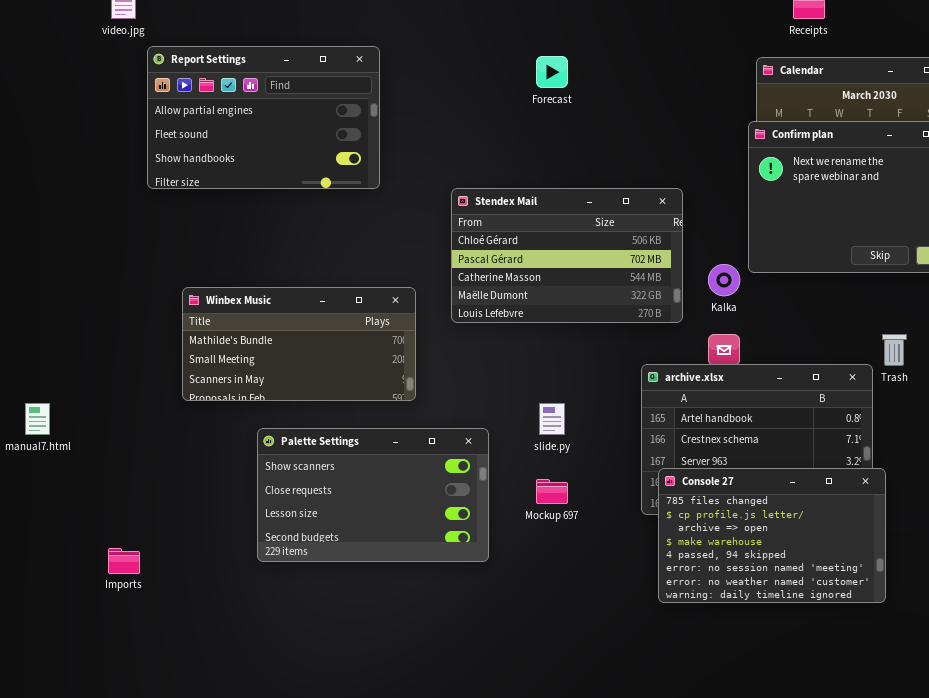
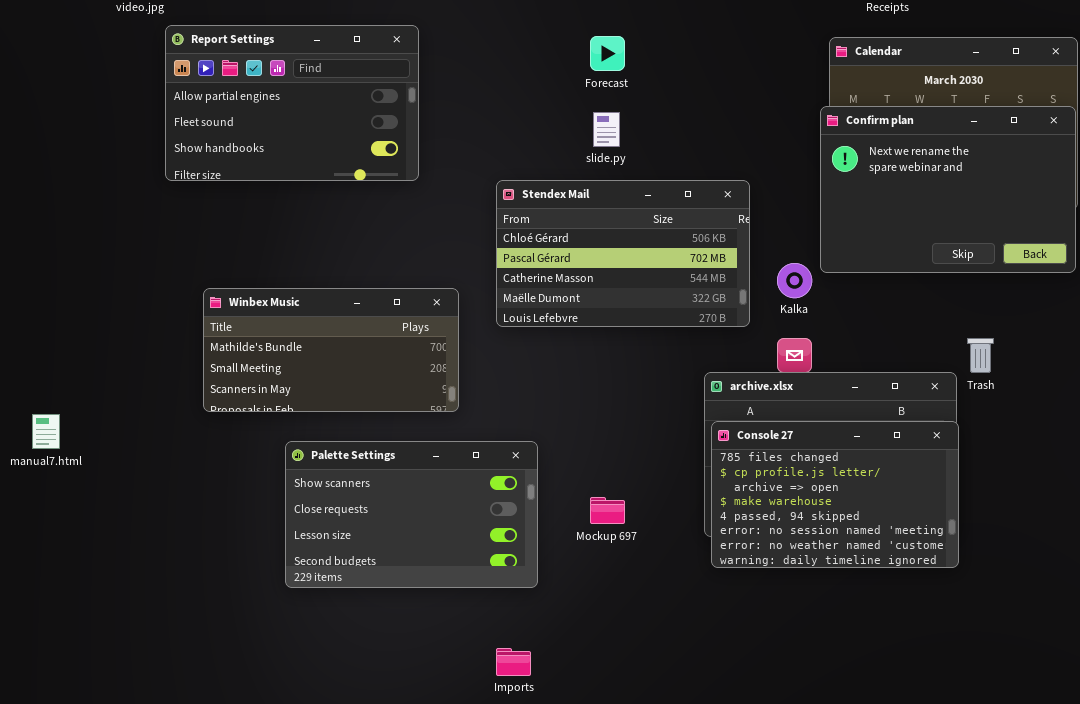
slide.py: [539,403,565,435] -> [593,112,620,147], moved
Console 27: [658,468,886,603] -> [711,421,959,568], moved
Imports: [108,548,140,574] -> [496,648,531,676], moved

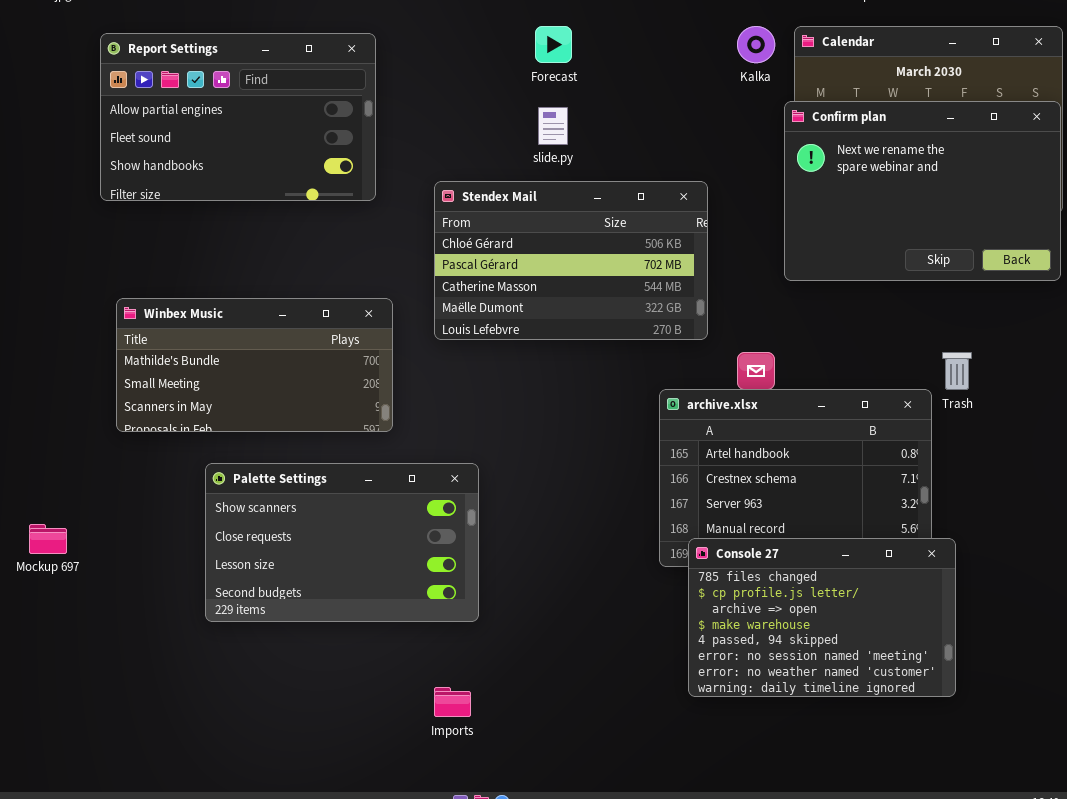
Report Settings: [165,25,419,181] -> [100,33,376,201], moved
Kalka: [777,263,812,298] -> [737,26,775,63], moved
Console 27: [711,421,959,568] -> [688,538,956,697], moved
Mockup 697: [590,497,625,524] -> [29,524,67,554], moved

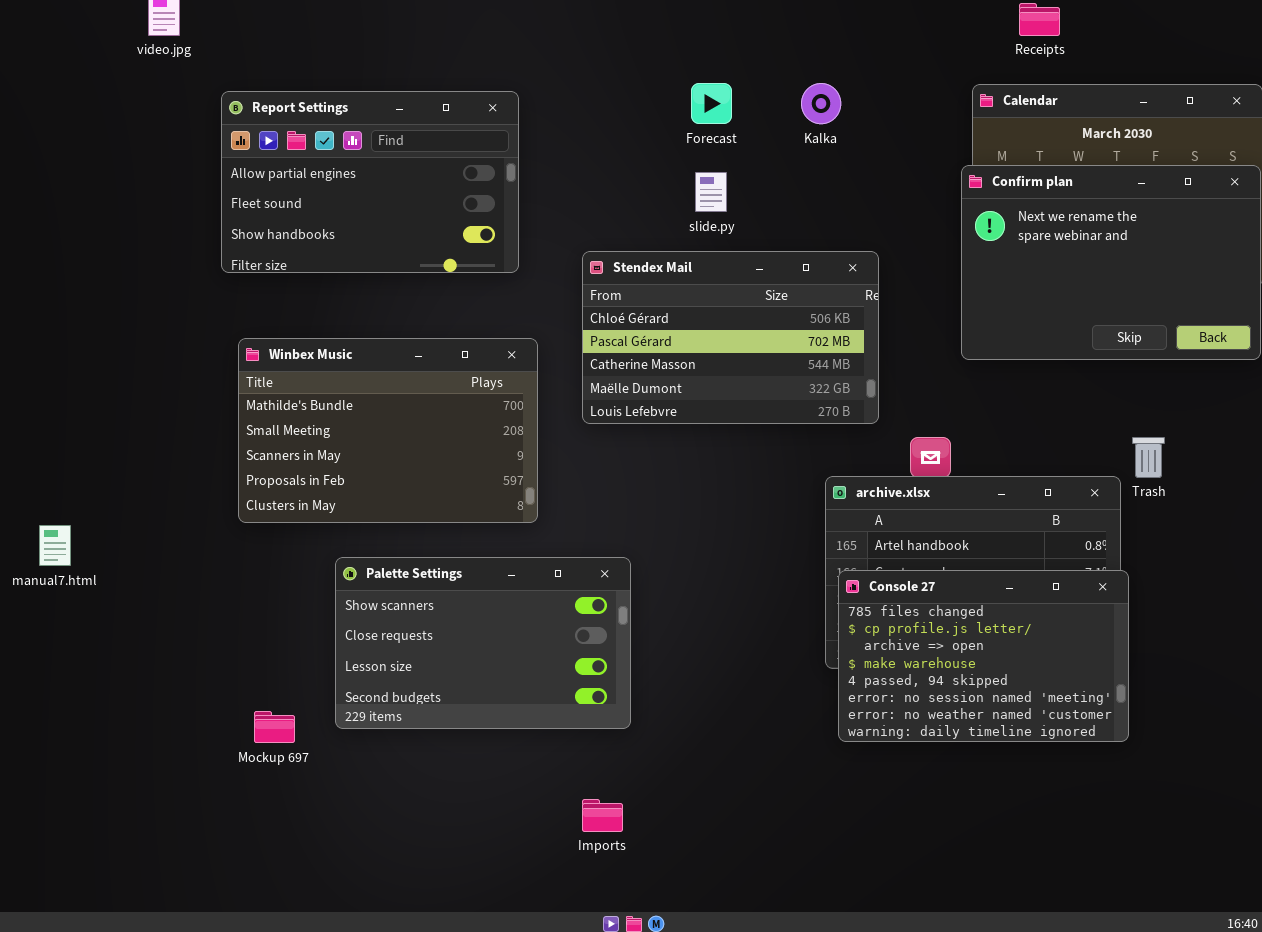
Kalka: [737,26,775,63] -> [801,83,841,124], moved
Winbex Music: [116,298,393,432] -> [238,338,538,523], resized
Mockup 697: [29,524,67,554] -> [254,711,295,743], moved
Console 27: [688,538,956,697] -> [838,570,1129,742], moved

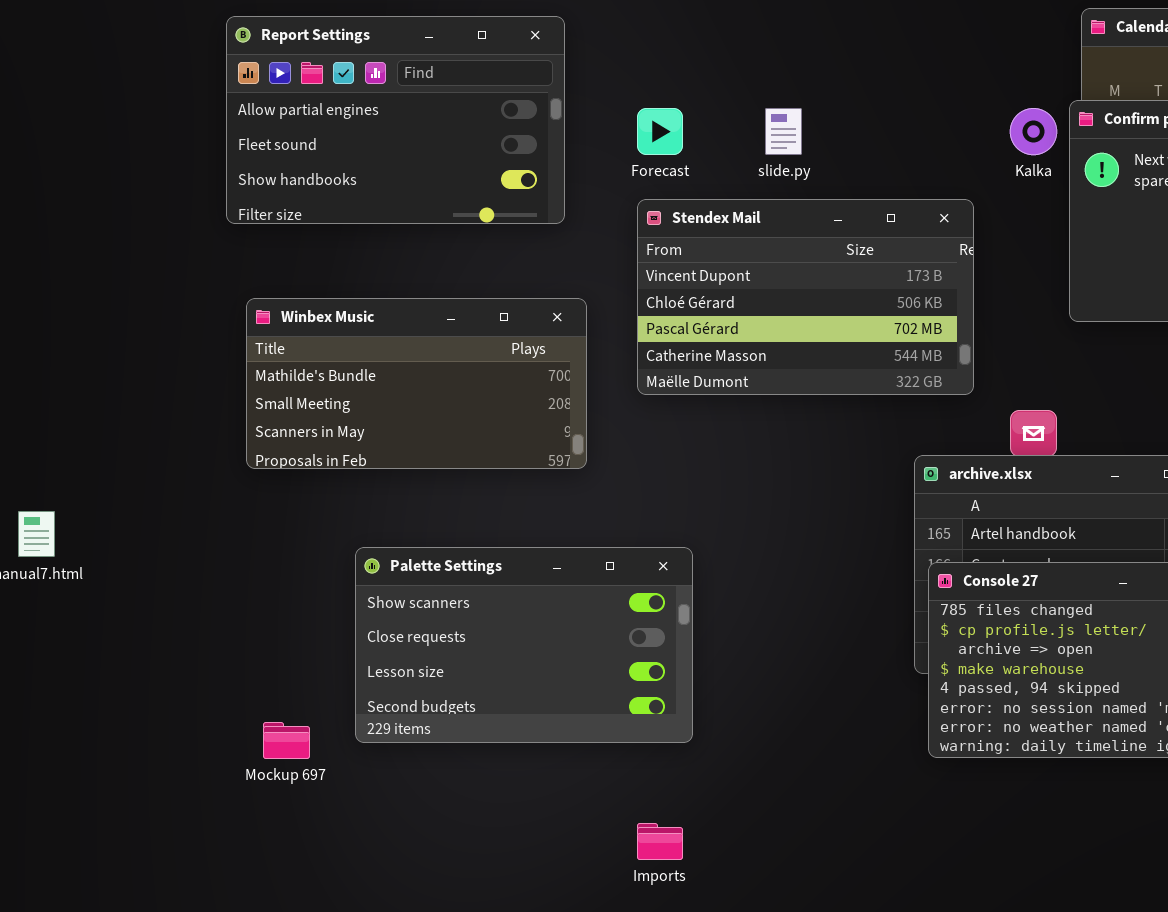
Forecast: [691,83,732,124] -> [637,108,683,155], moved
Kalka: [801,83,841,124] -> [1010,108,1057,155], moved
Stendex Mail: [582,251,879,424] -> [637,199,974,395], scrolled up 1 row
Winbex Music: [238,338,538,523] -> [246,298,587,469], resized

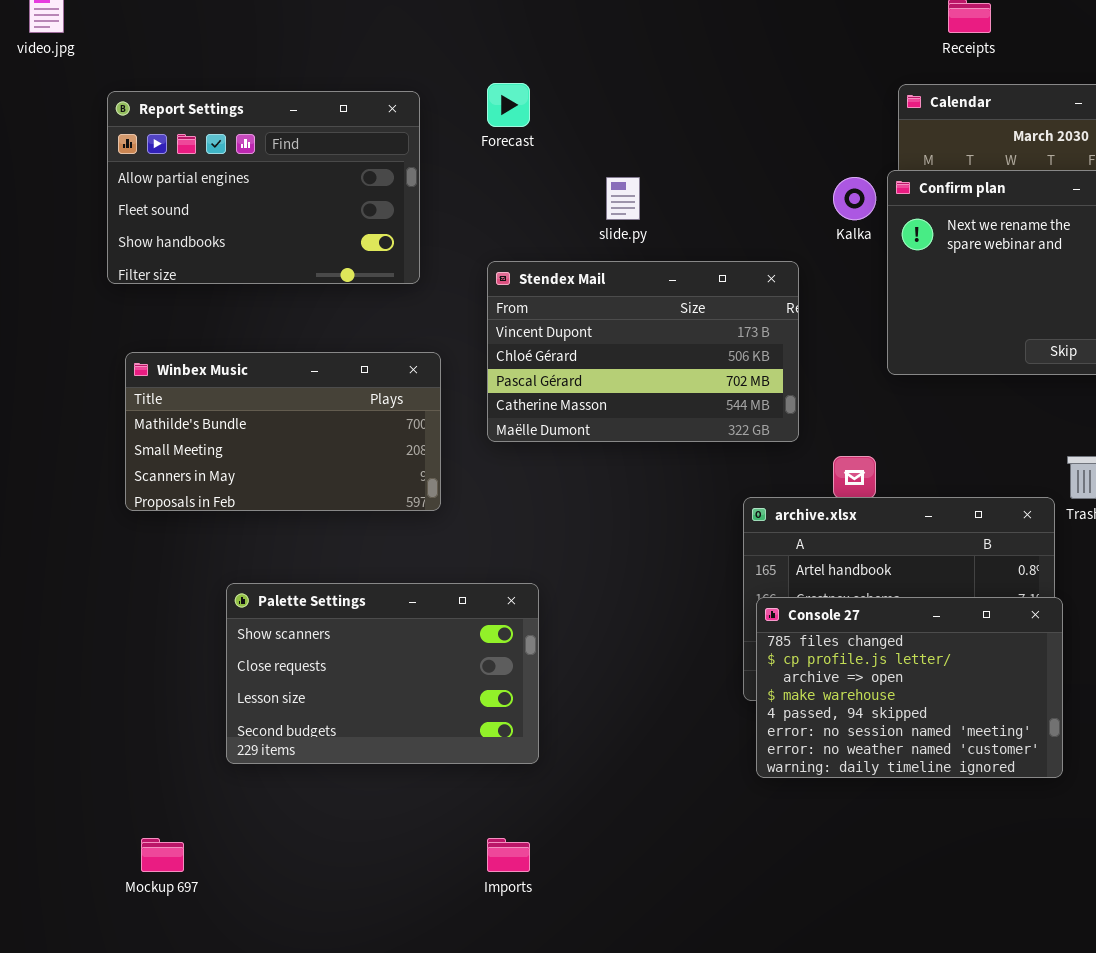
Forecast: [637,108,683,155] -> [487,83,530,127], moved
Mockup 697: [263,722,310,759] -> [141,838,184,872], moved

